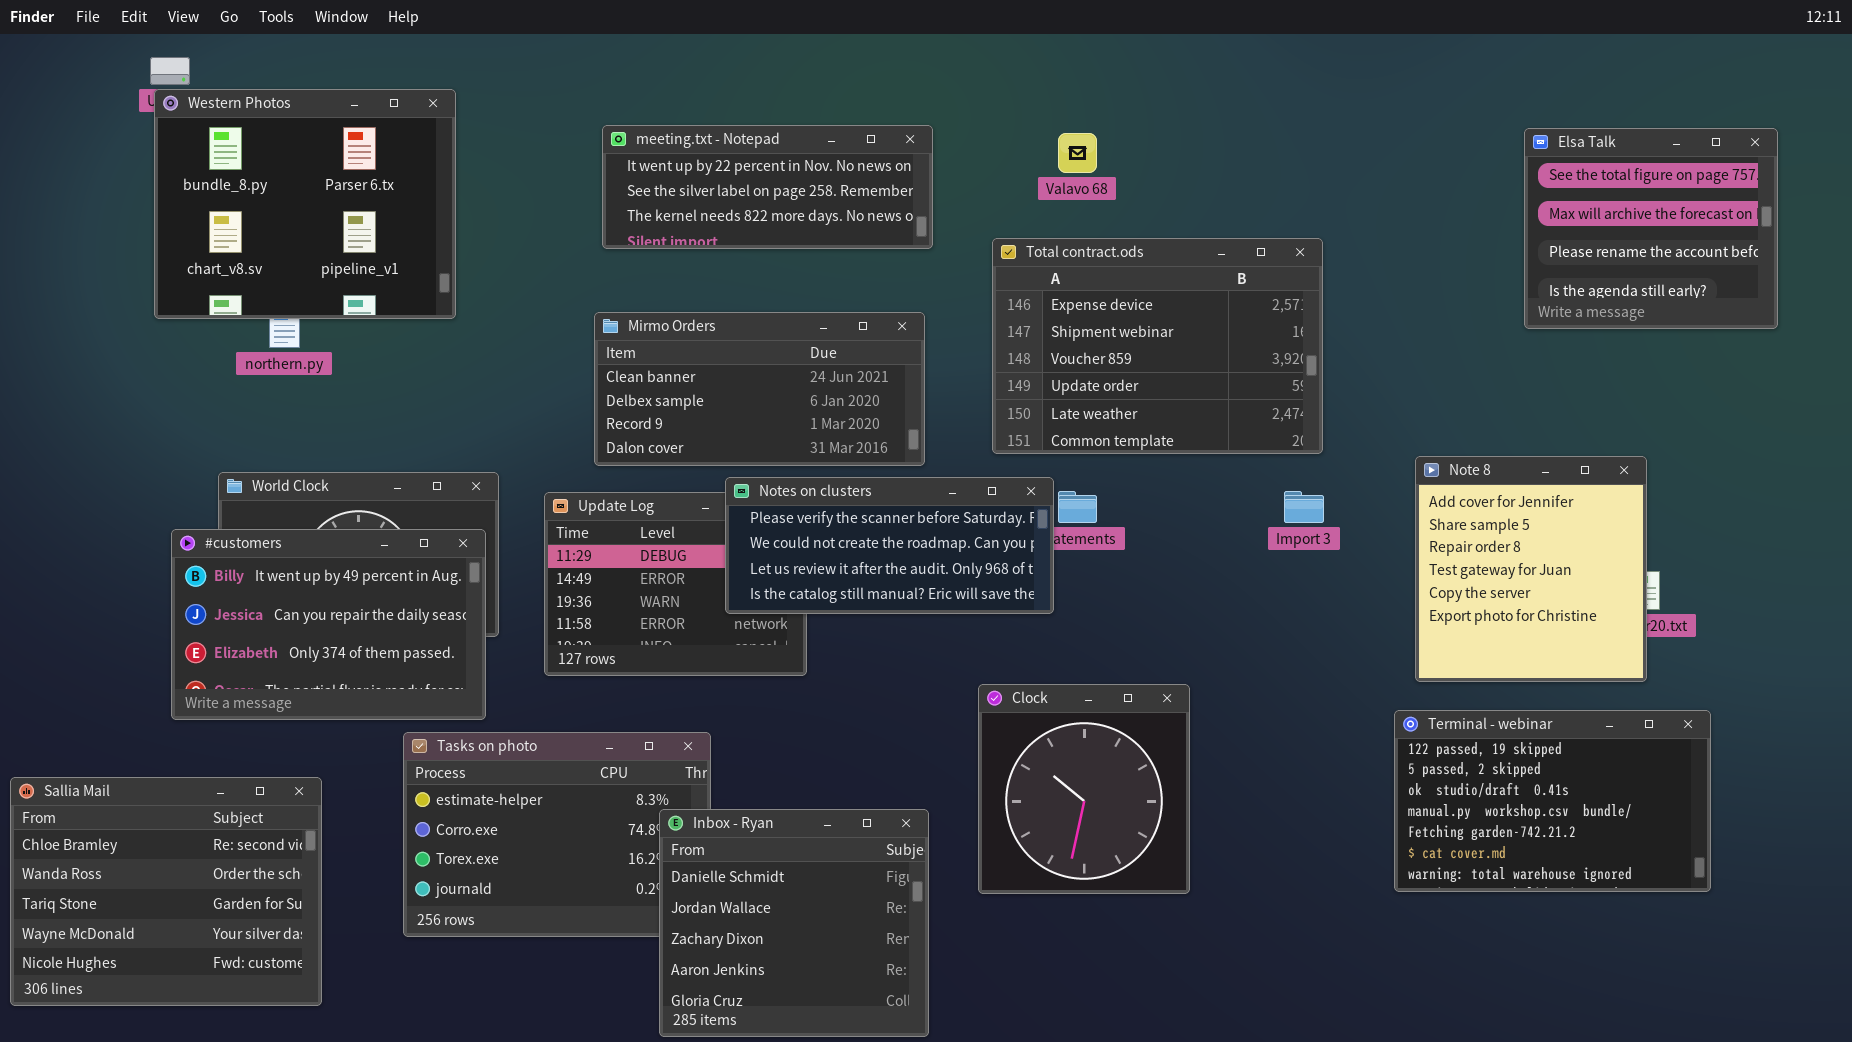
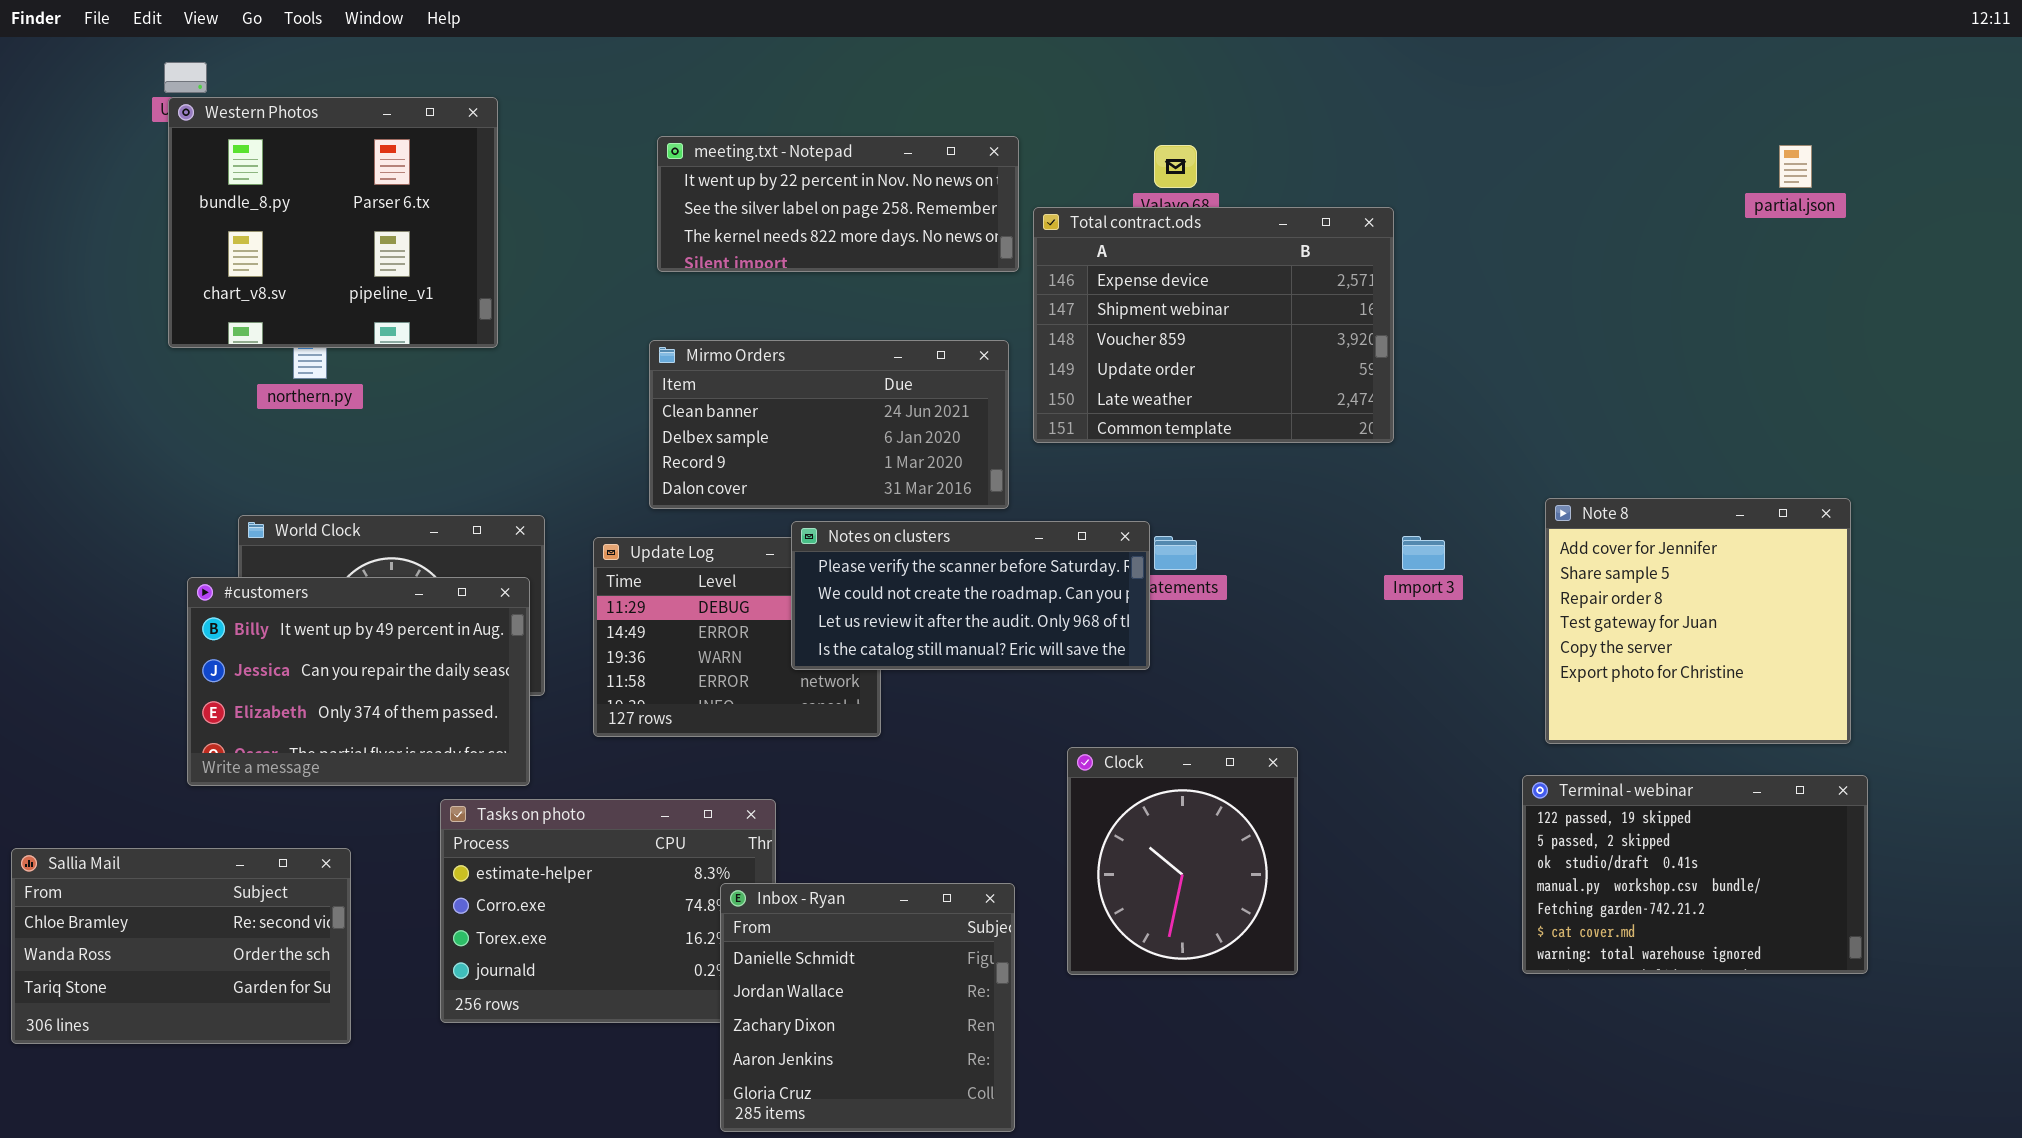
Elsa Talk: [1524,128,1778,329] -> none, closed
Total contract.ods: [992,238,1323,454] -> [1033,207,1394,443], moved
Note 8: [1415,456,1647,682] -> [1545,498,1851,744], resized
Sallia Mail: [10,777,322,1006] -> [11,848,351,1044], resized

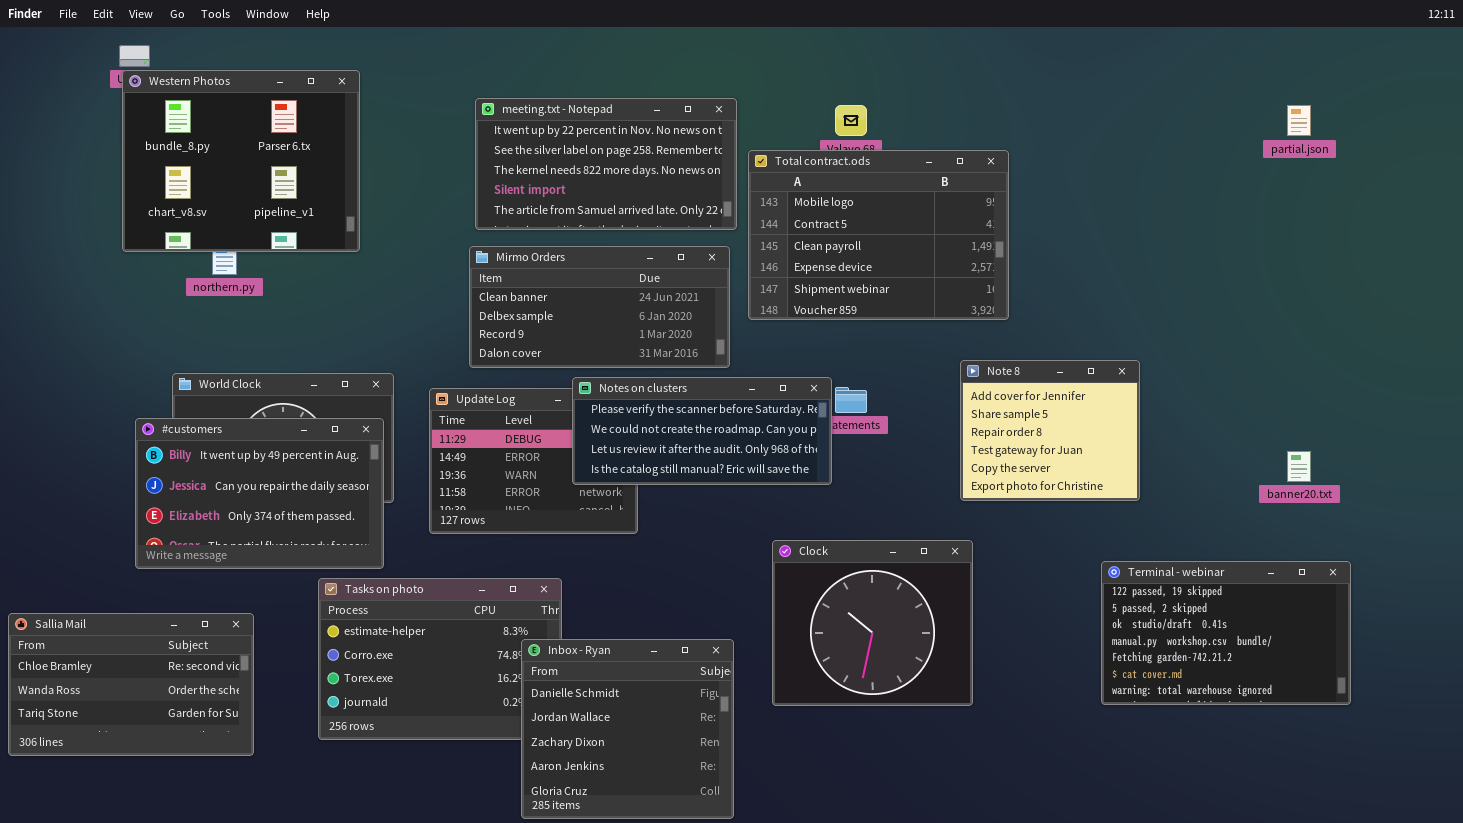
meeting.txt - Notepad: [657,136,1019,272] -> [475,98,737,230], resized
Total contract.ods: [1033,207,1394,443] -> [748,150,1009,320], scrolled up 3 rows
Note 8: [1545,498,1851,744] -> [960,360,1140,501], moved, resized
Clock: [1067,747,1298,975] -> [772,540,973,706], resized

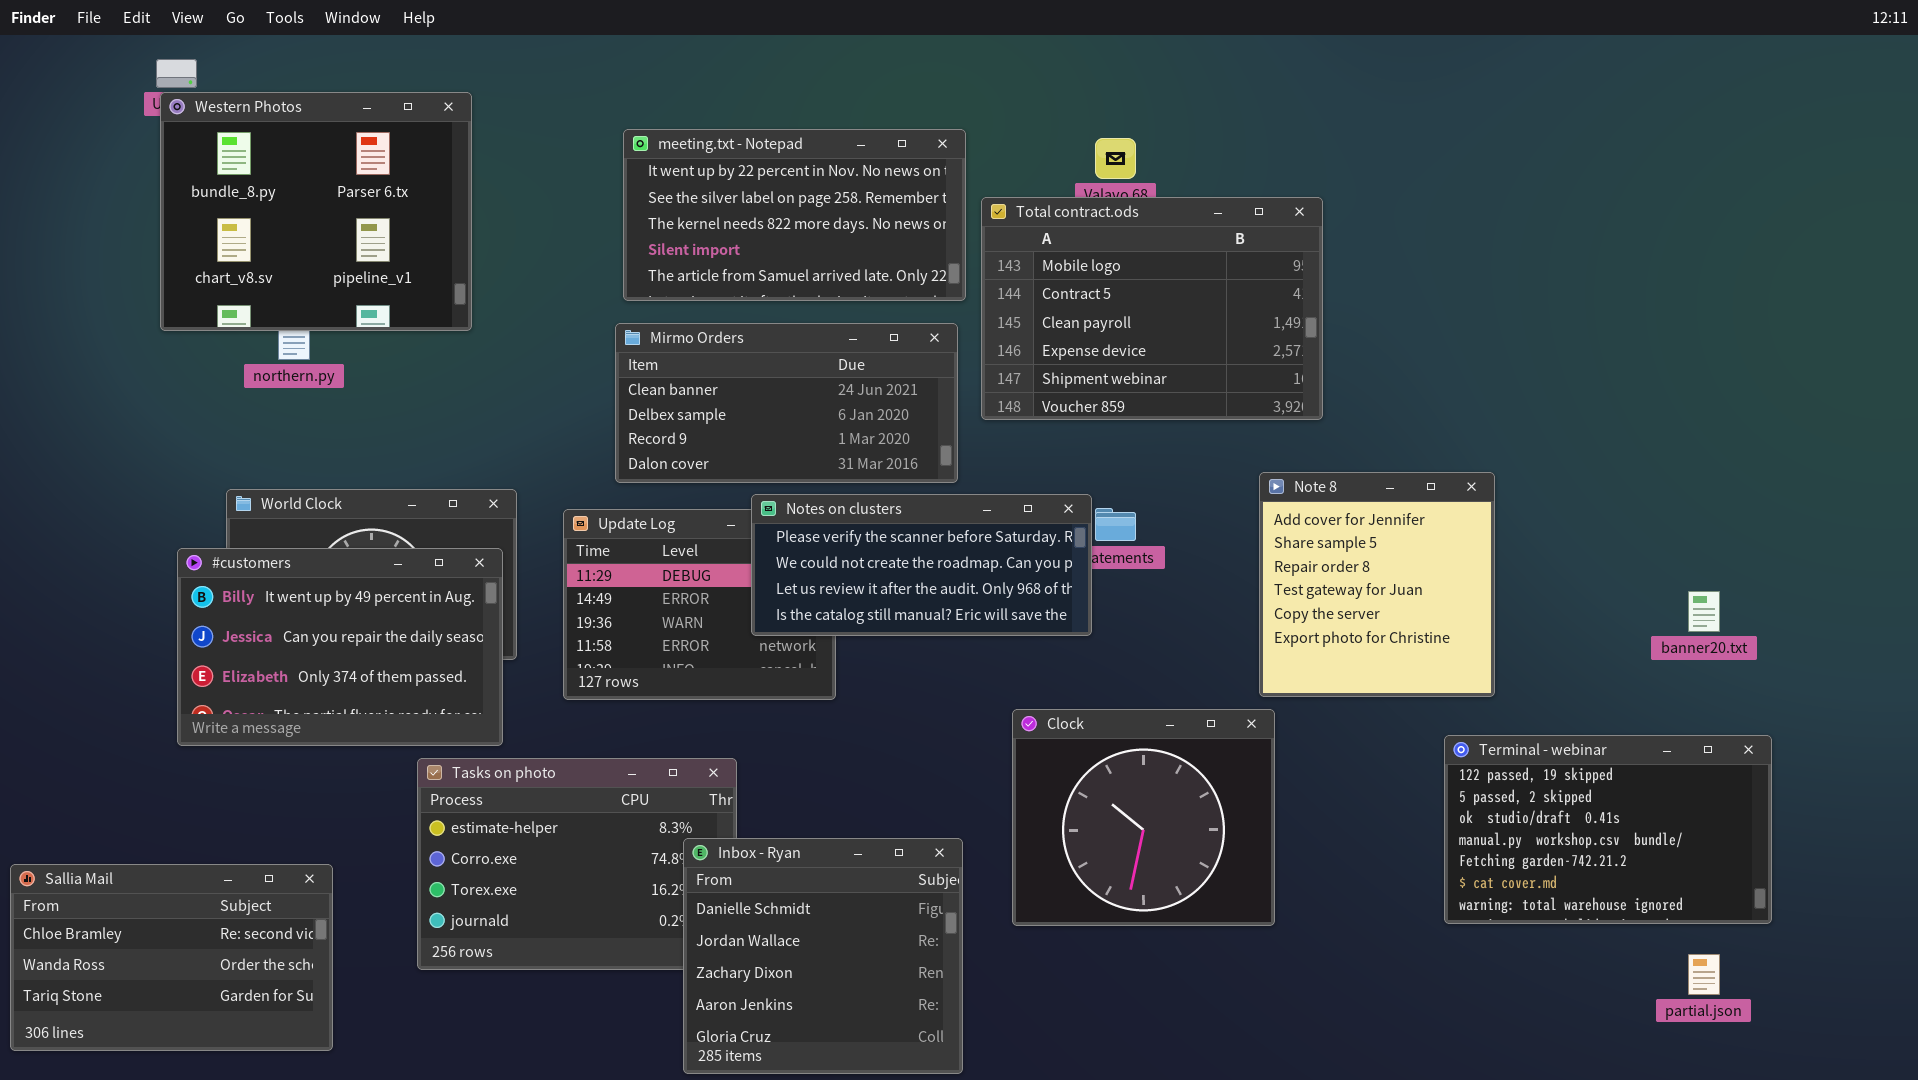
partial.json: [1287,105,1311,136] -> [1688,954,1720,995], moved
Note 8: [960,360,1140,501] -> [1259,472,1495,697], resized
Sallia Mail: [8,613,254,756] -> [10,864,333,1051], moved

